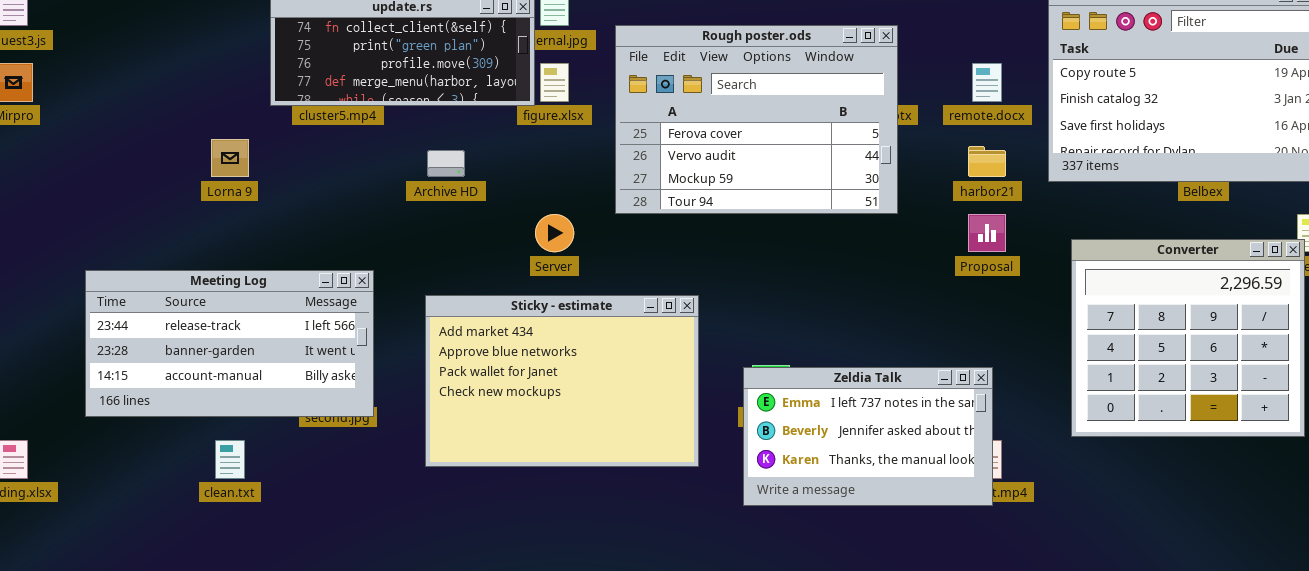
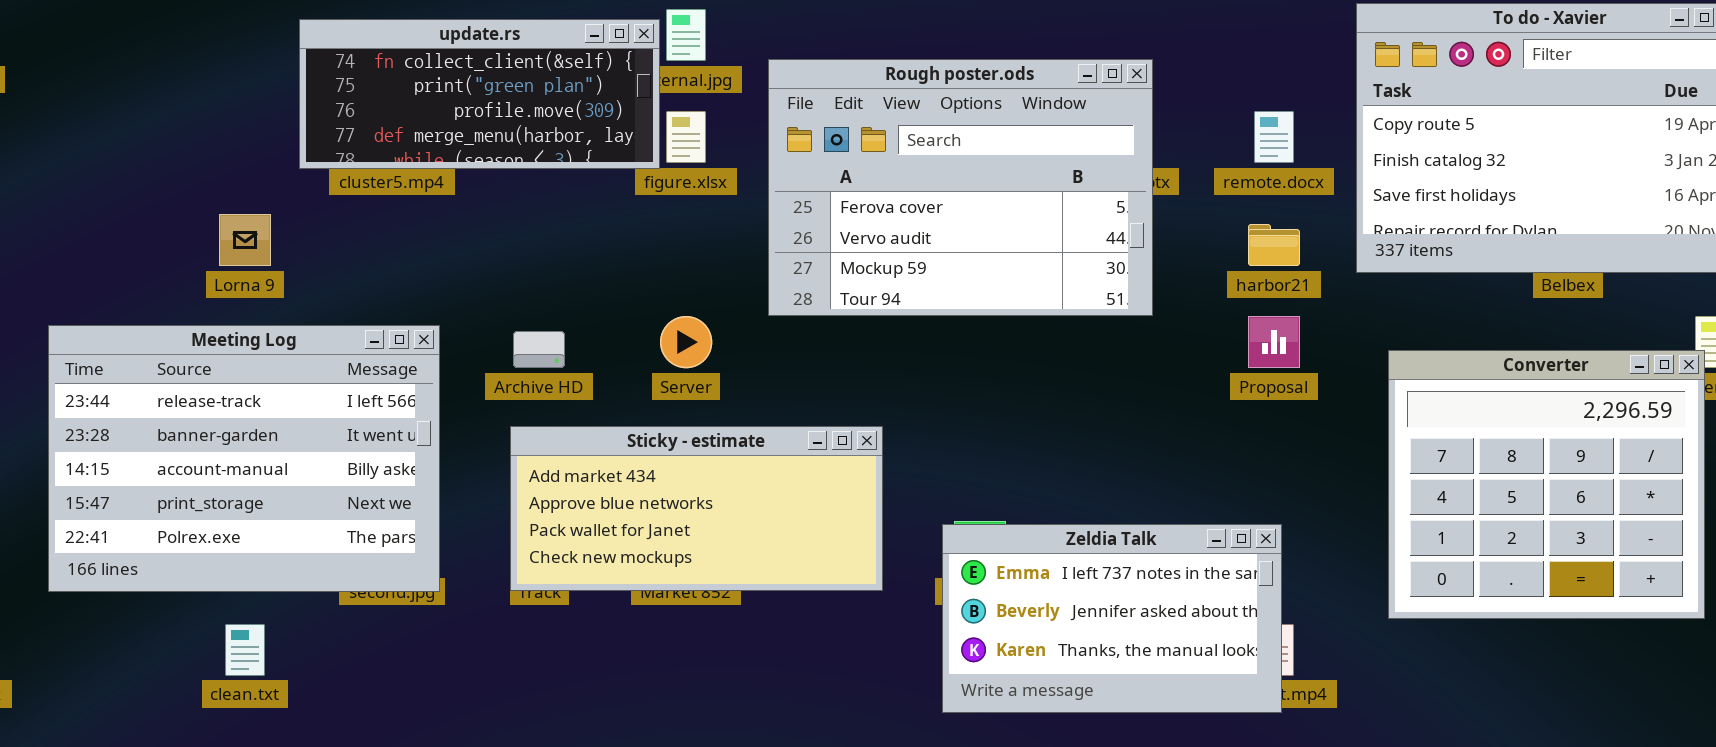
Archive HD: [427,150,465,177] -> [513,331,565,368], moved
Meeting Log: [85,270,374,417] -> [48,325,440,592], resized
Sticky - estimate: [425,295,699,467] -> [510,426,883,591], resized

